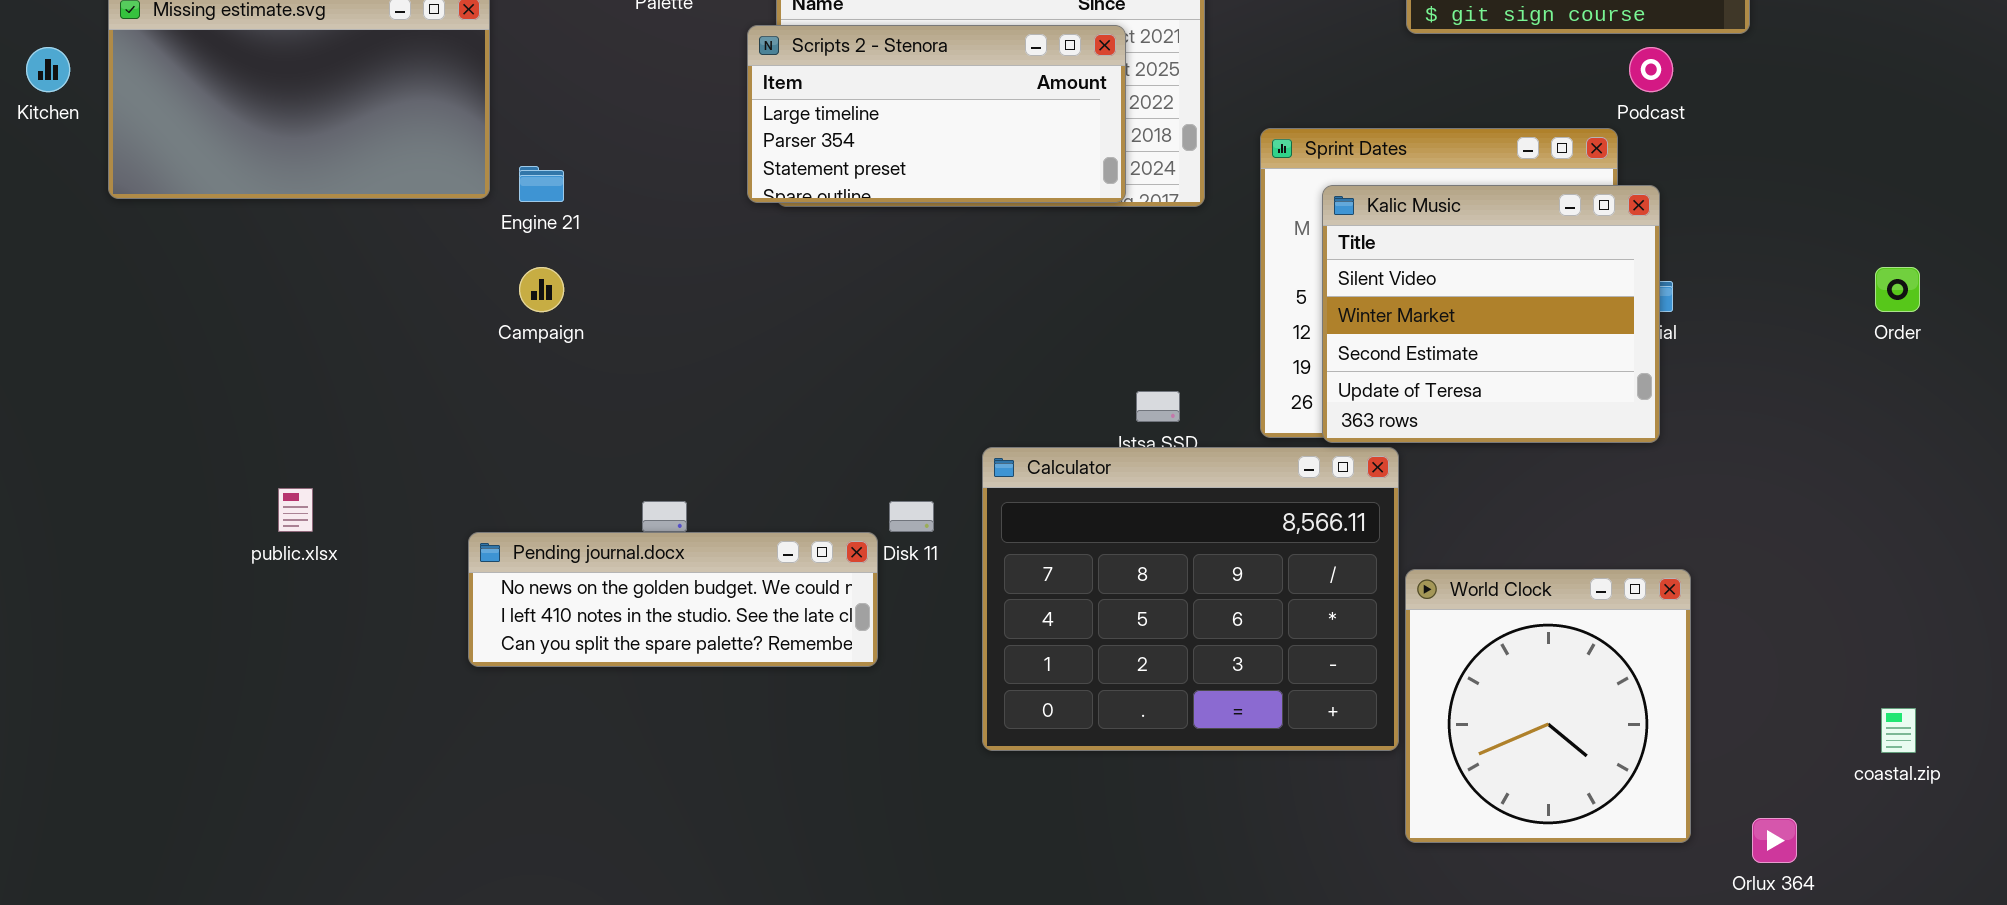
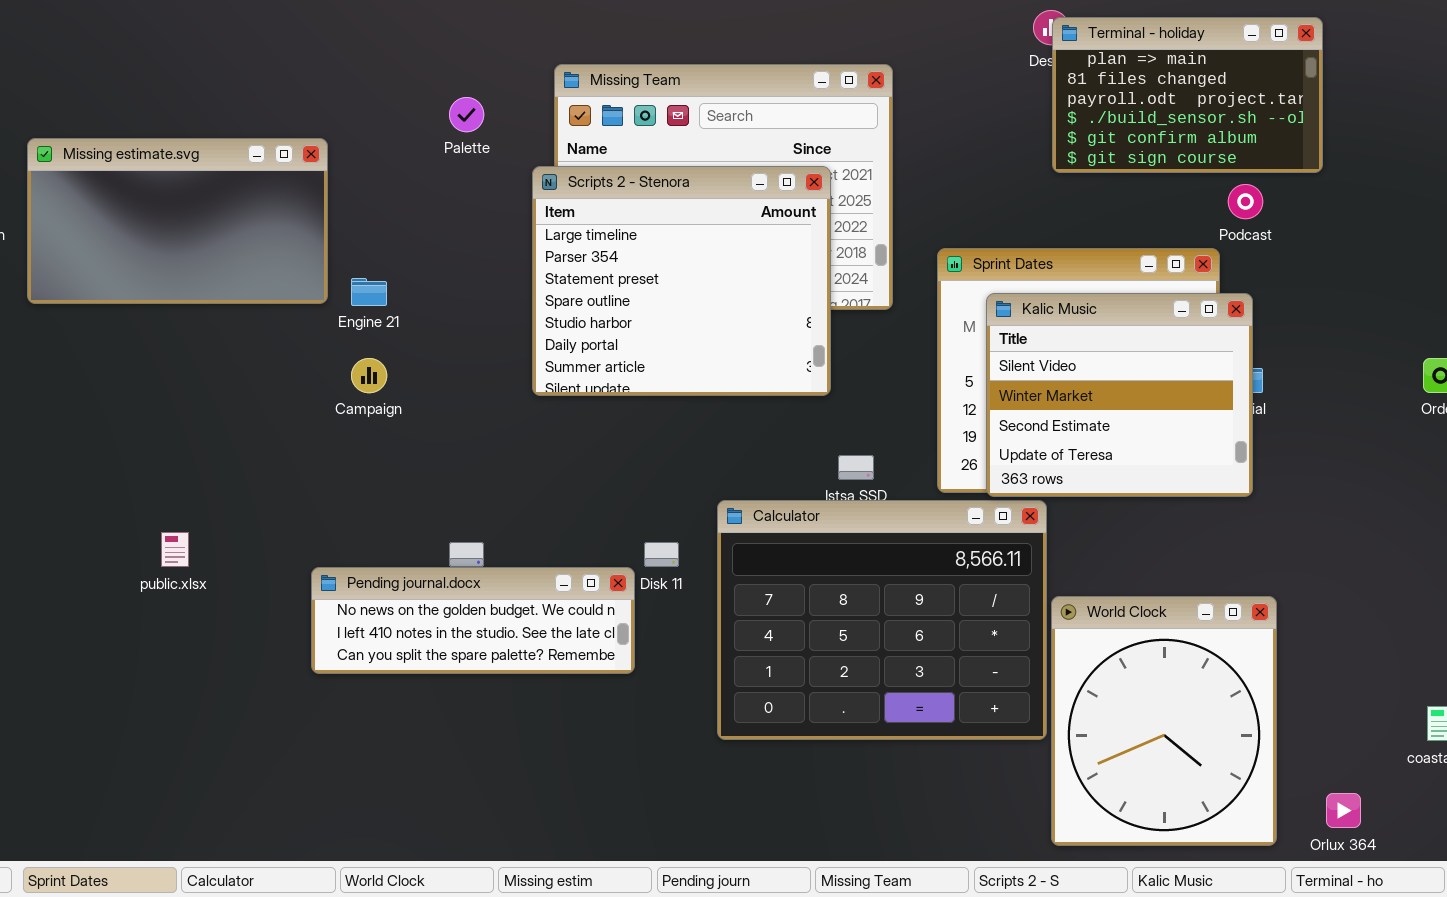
Scripts 2 - Stenora: [747,25,1126,203] -> [532,166,831,396], resized
World Clock: [1405,569,1691,843] -> [1051,596,1277,846], resized

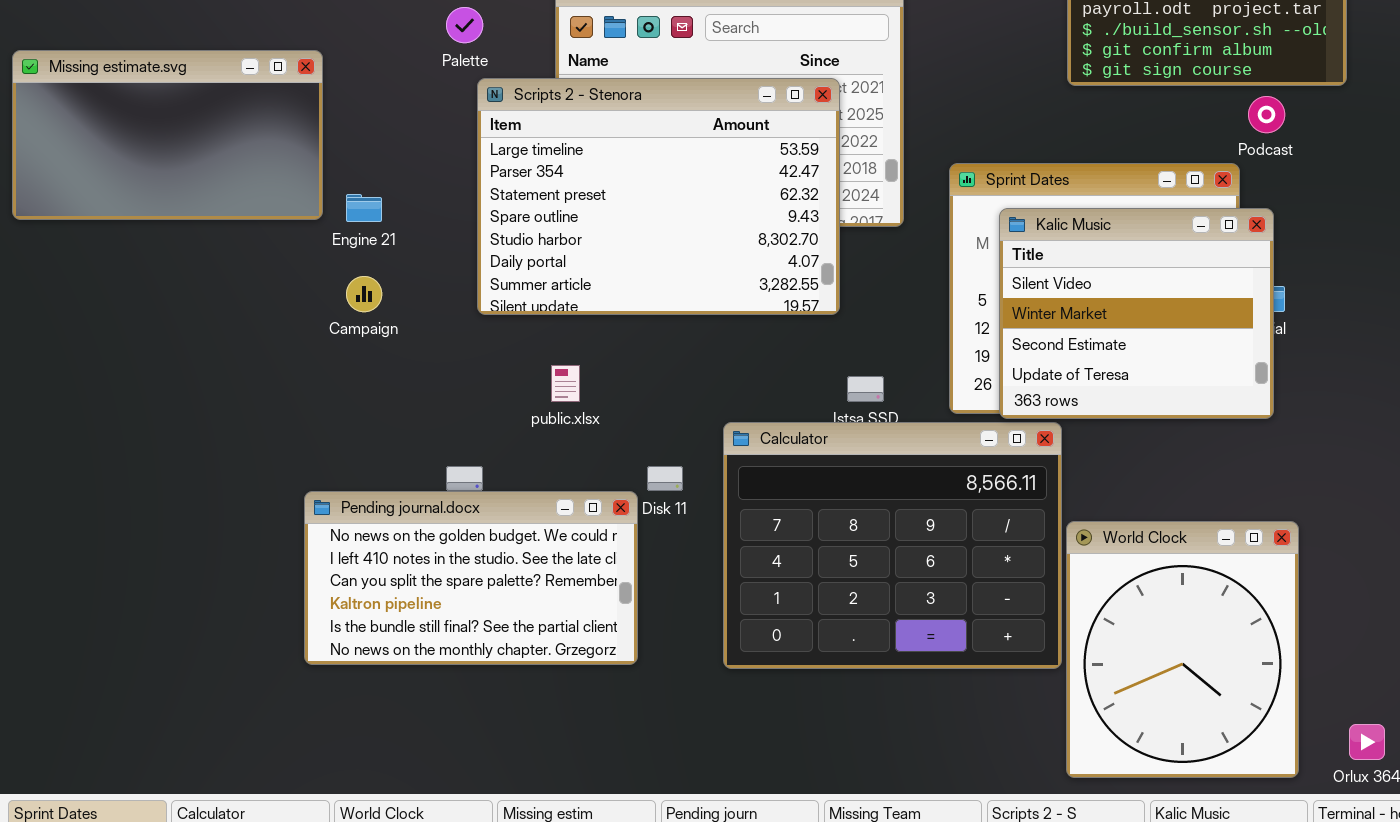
Scripts 2 - Stenora: [532,166,831,396] -> [477,78,840,315], resized
public.xlsx: [161,532,189,567] -> [551,365,580,402], moved
Pending journal.docx: [311,567,635,674] -> [304,491,638,665], resized

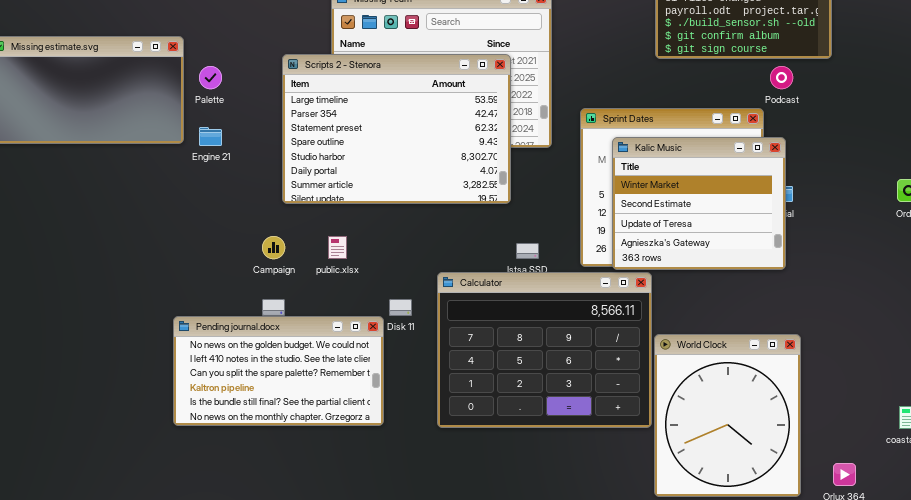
Palette: [446,7,483,43] -> [199,66,222,89], moved
Kalic Music: [999,208,1274,419] -> [612,137,786,270], scrolled down 1 row
Campaign: [346,276,382,312] -> [262,236,285,259], moved

